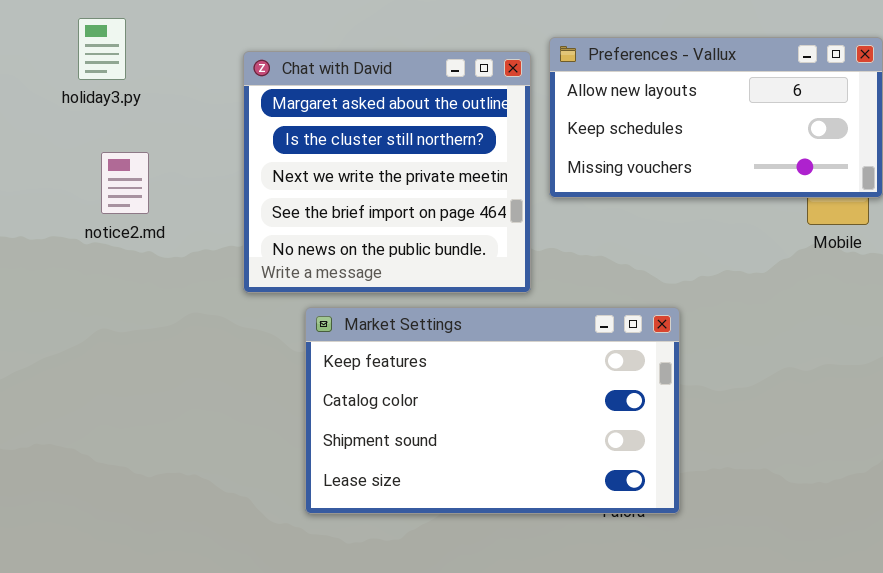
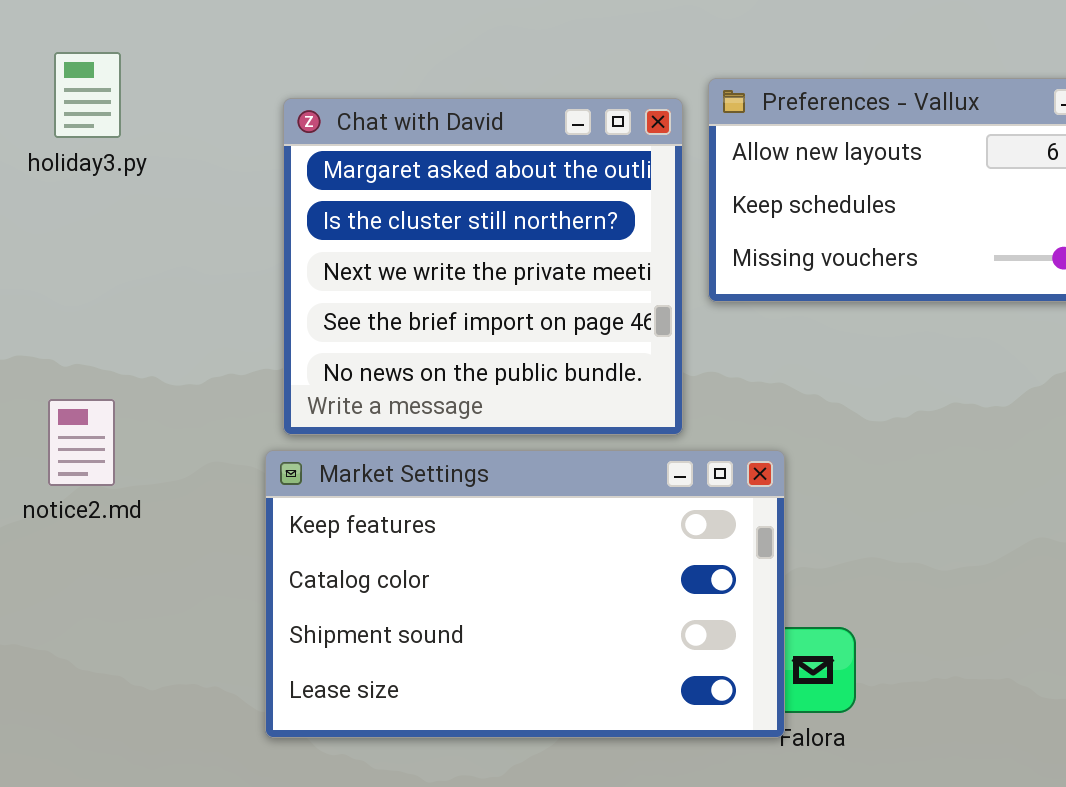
notice2.md: [101,152,149,214] -> [48,399,115,486], moved
Market Settings: [305,307,680,514] -> [265,450,785,738], moved

